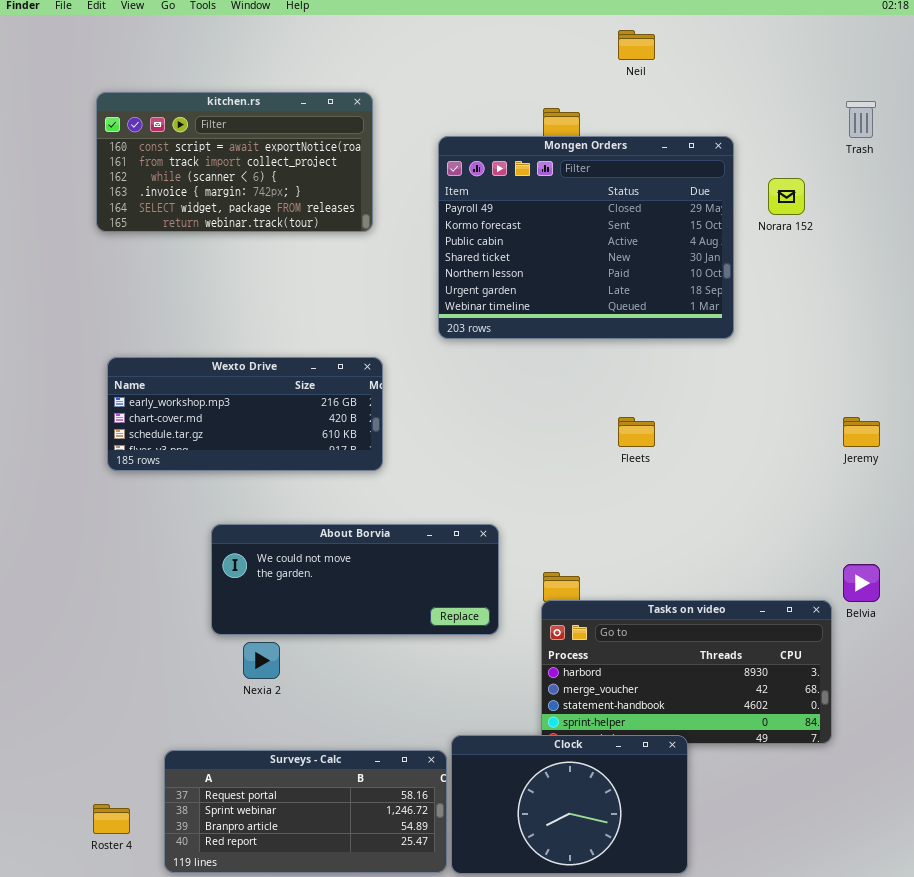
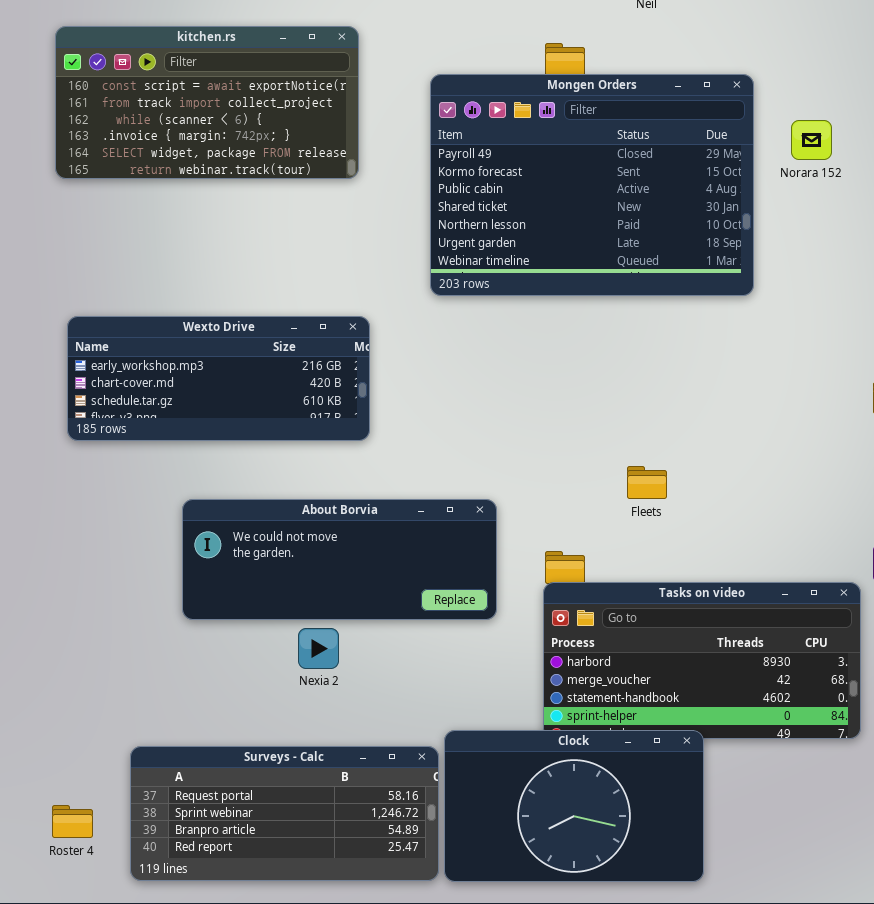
Fleets: [618,417,655,447] -> [627,466,667,499], moved
Nexia 2: [243,642,280,679] -> [298,628,339,669], moved

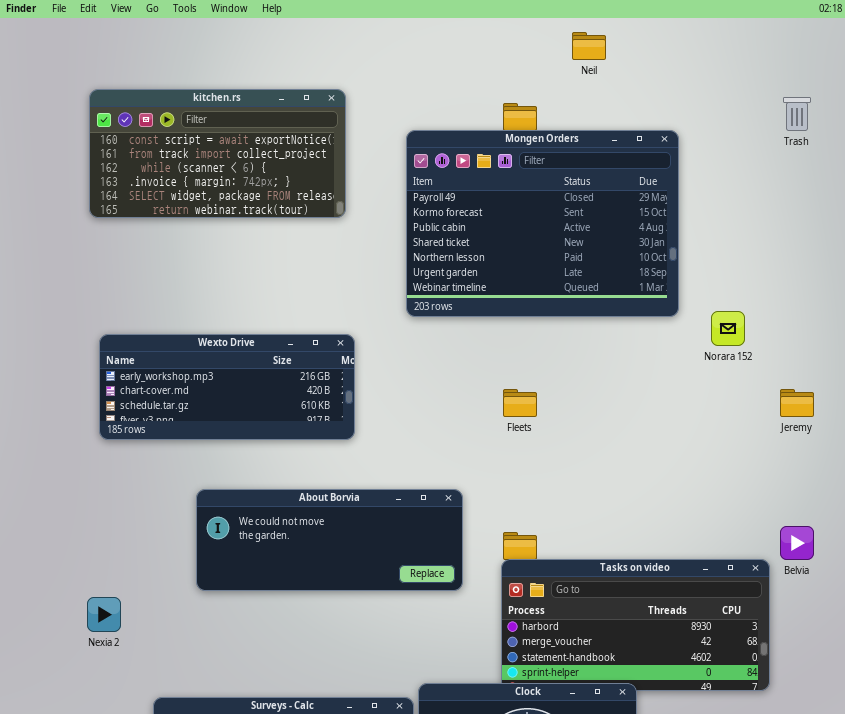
Norara 152: [791,120,832,160] -> [711,311,745,346], moved
Fleets: [627,466,667,499] -> [503,389,537,417], moved
Nexia 2: [298,628,339,669] -> [87,597,121,632], moved

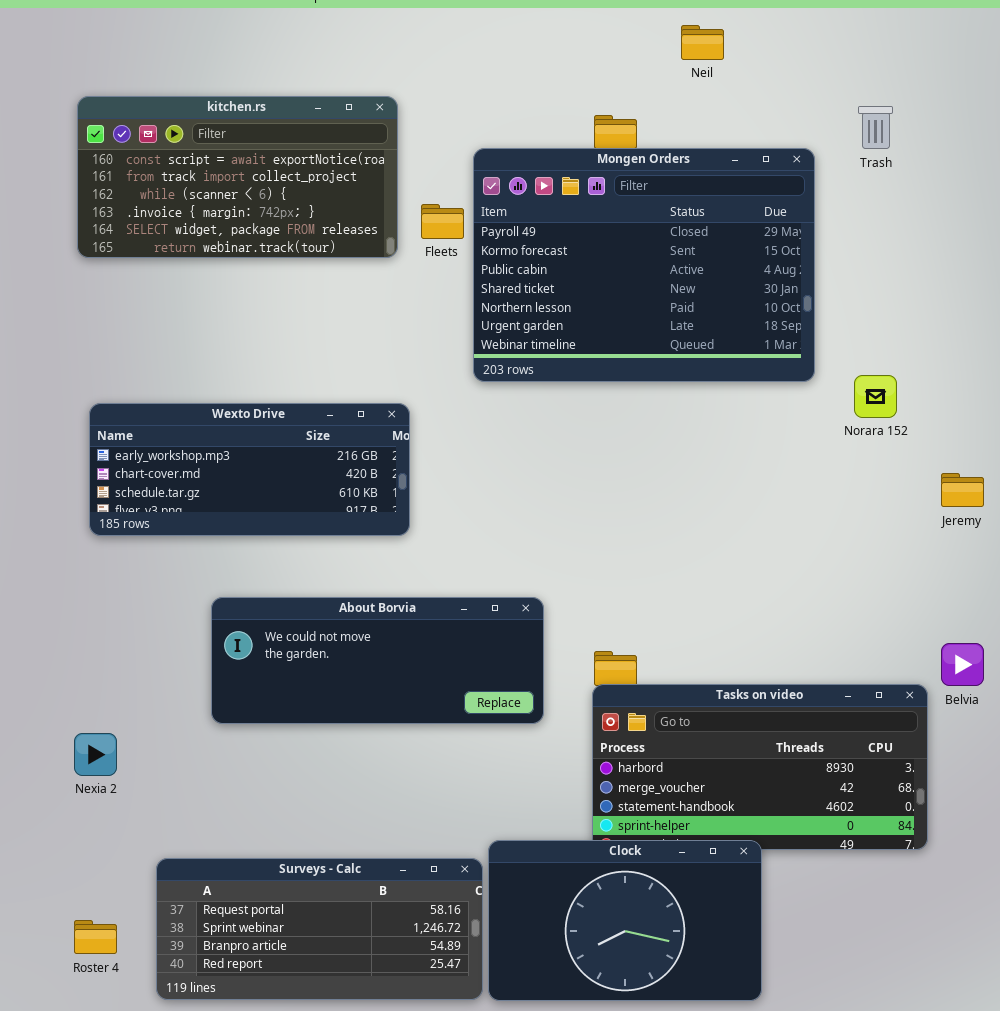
Trash: [783,97,811,131] -> [858,106,893,149], moved
Fleets: [503,389,537,417] -> [421,204,464,239], moved

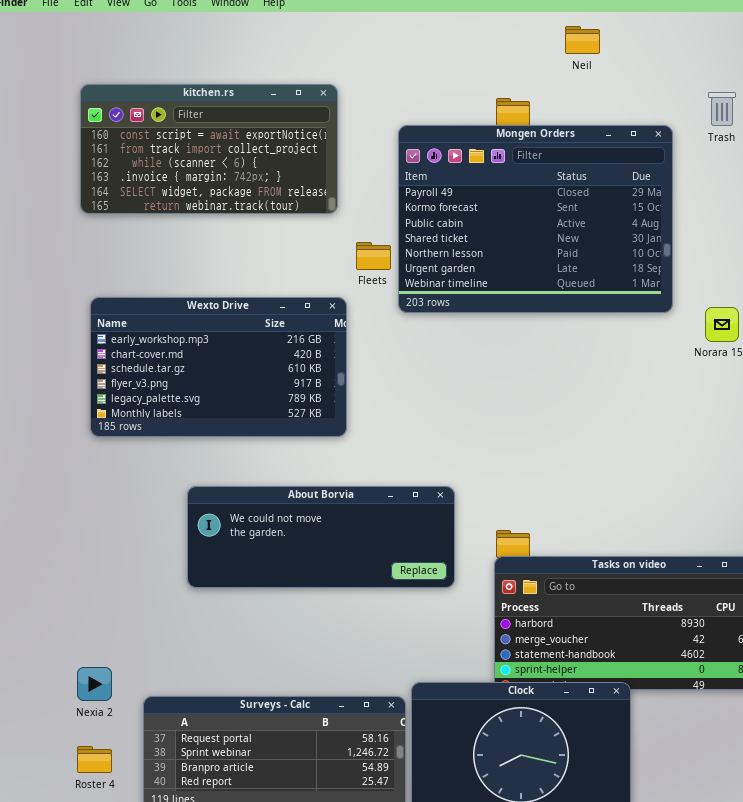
Fleets: [421,204,464,239] -> [356,242,391,270], moved
Wexto Drive: [89,403,410,536] -> [90,297,347,437], resized
Nexia 2: [74,733,117,776] -> [77,667,112,701], moved

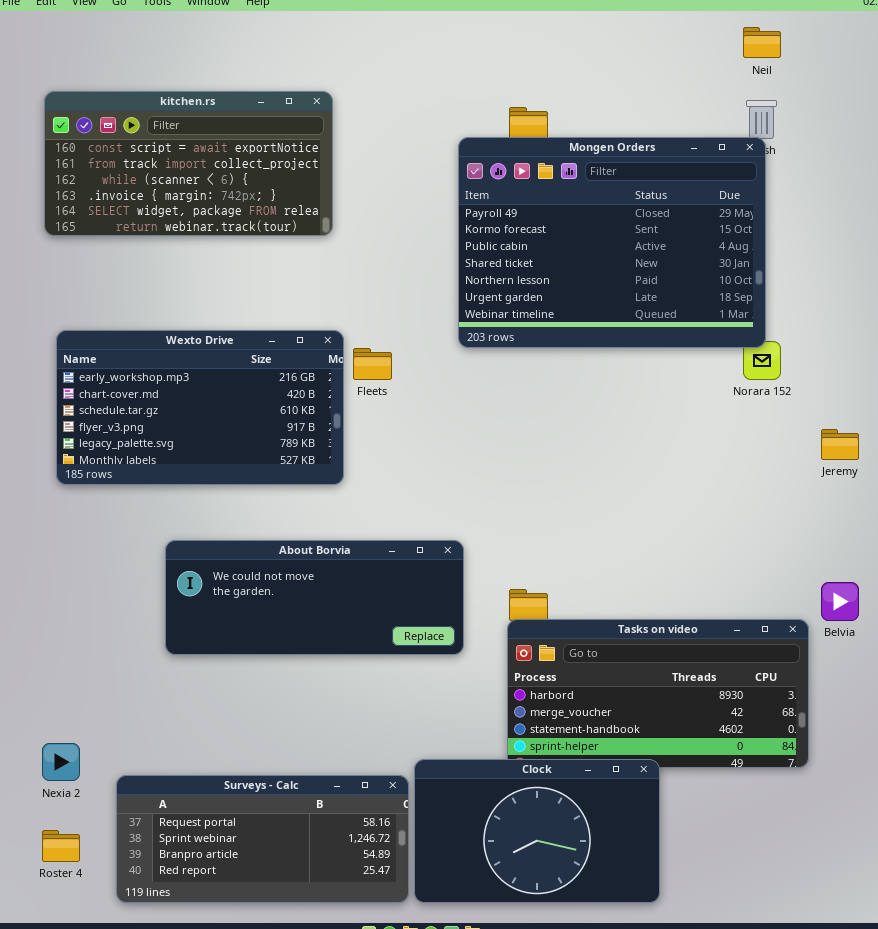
Neil: [565,26,600,54] -> [743,27,781,58], moved
Mongen Orders: [398,125,673,313] -> [458,137,766,348], moved
Fleets: [356,242,391,270] -> [353,348,392,380], moved

